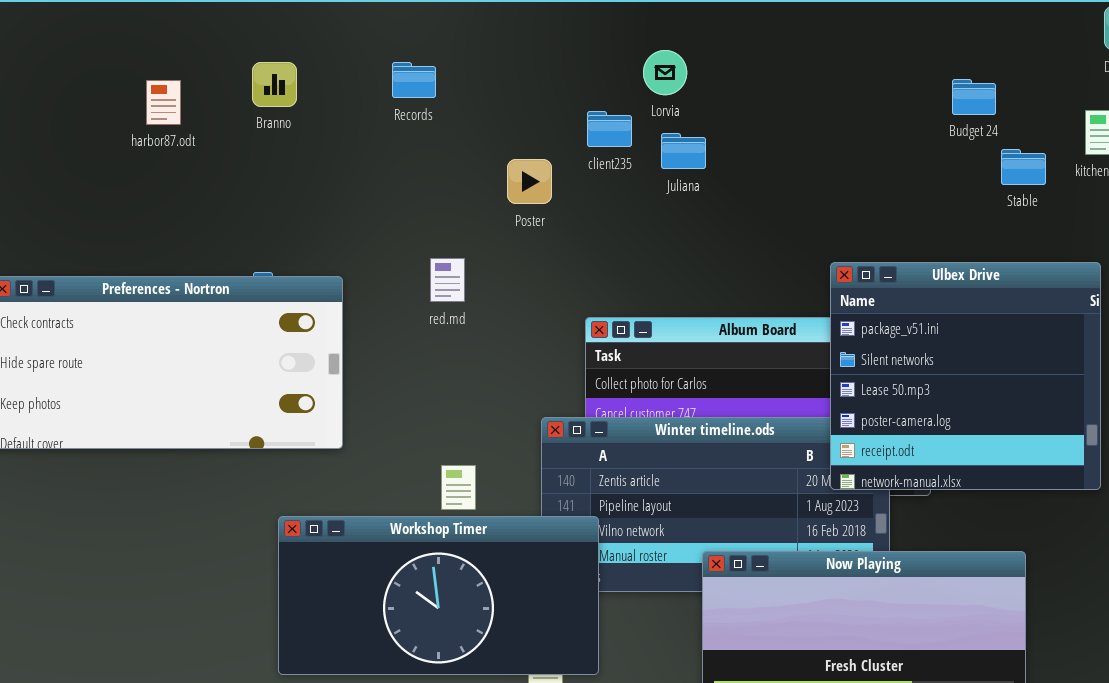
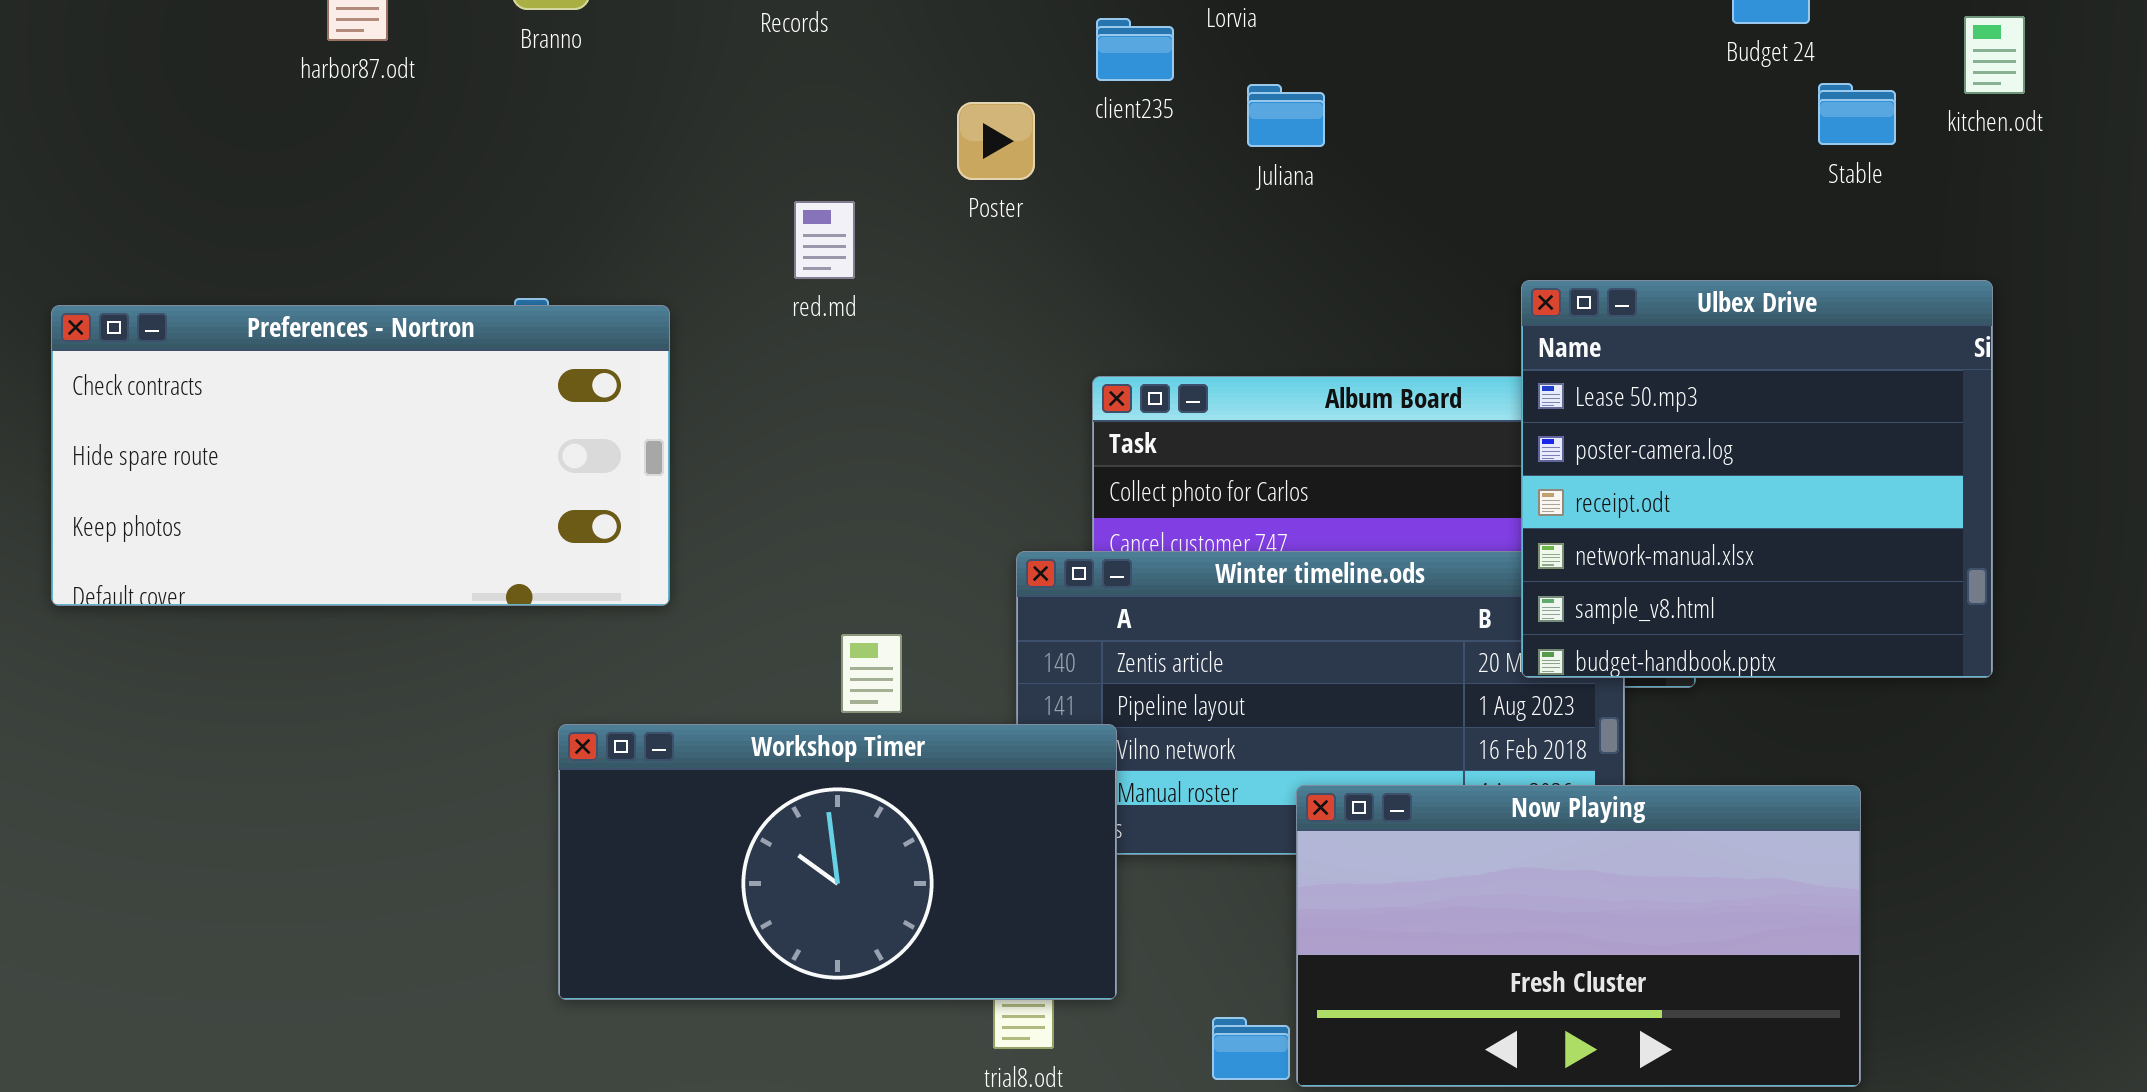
Juliana: [661,133,706,169] -> [1247,84,1325,147], moved
red.md: [430,258,465,302] -> [794,201,855,279], moved
Ulbex Drive: [830,262,1101,490] -> [1521,280,1993,678], scrolled down 2 rows

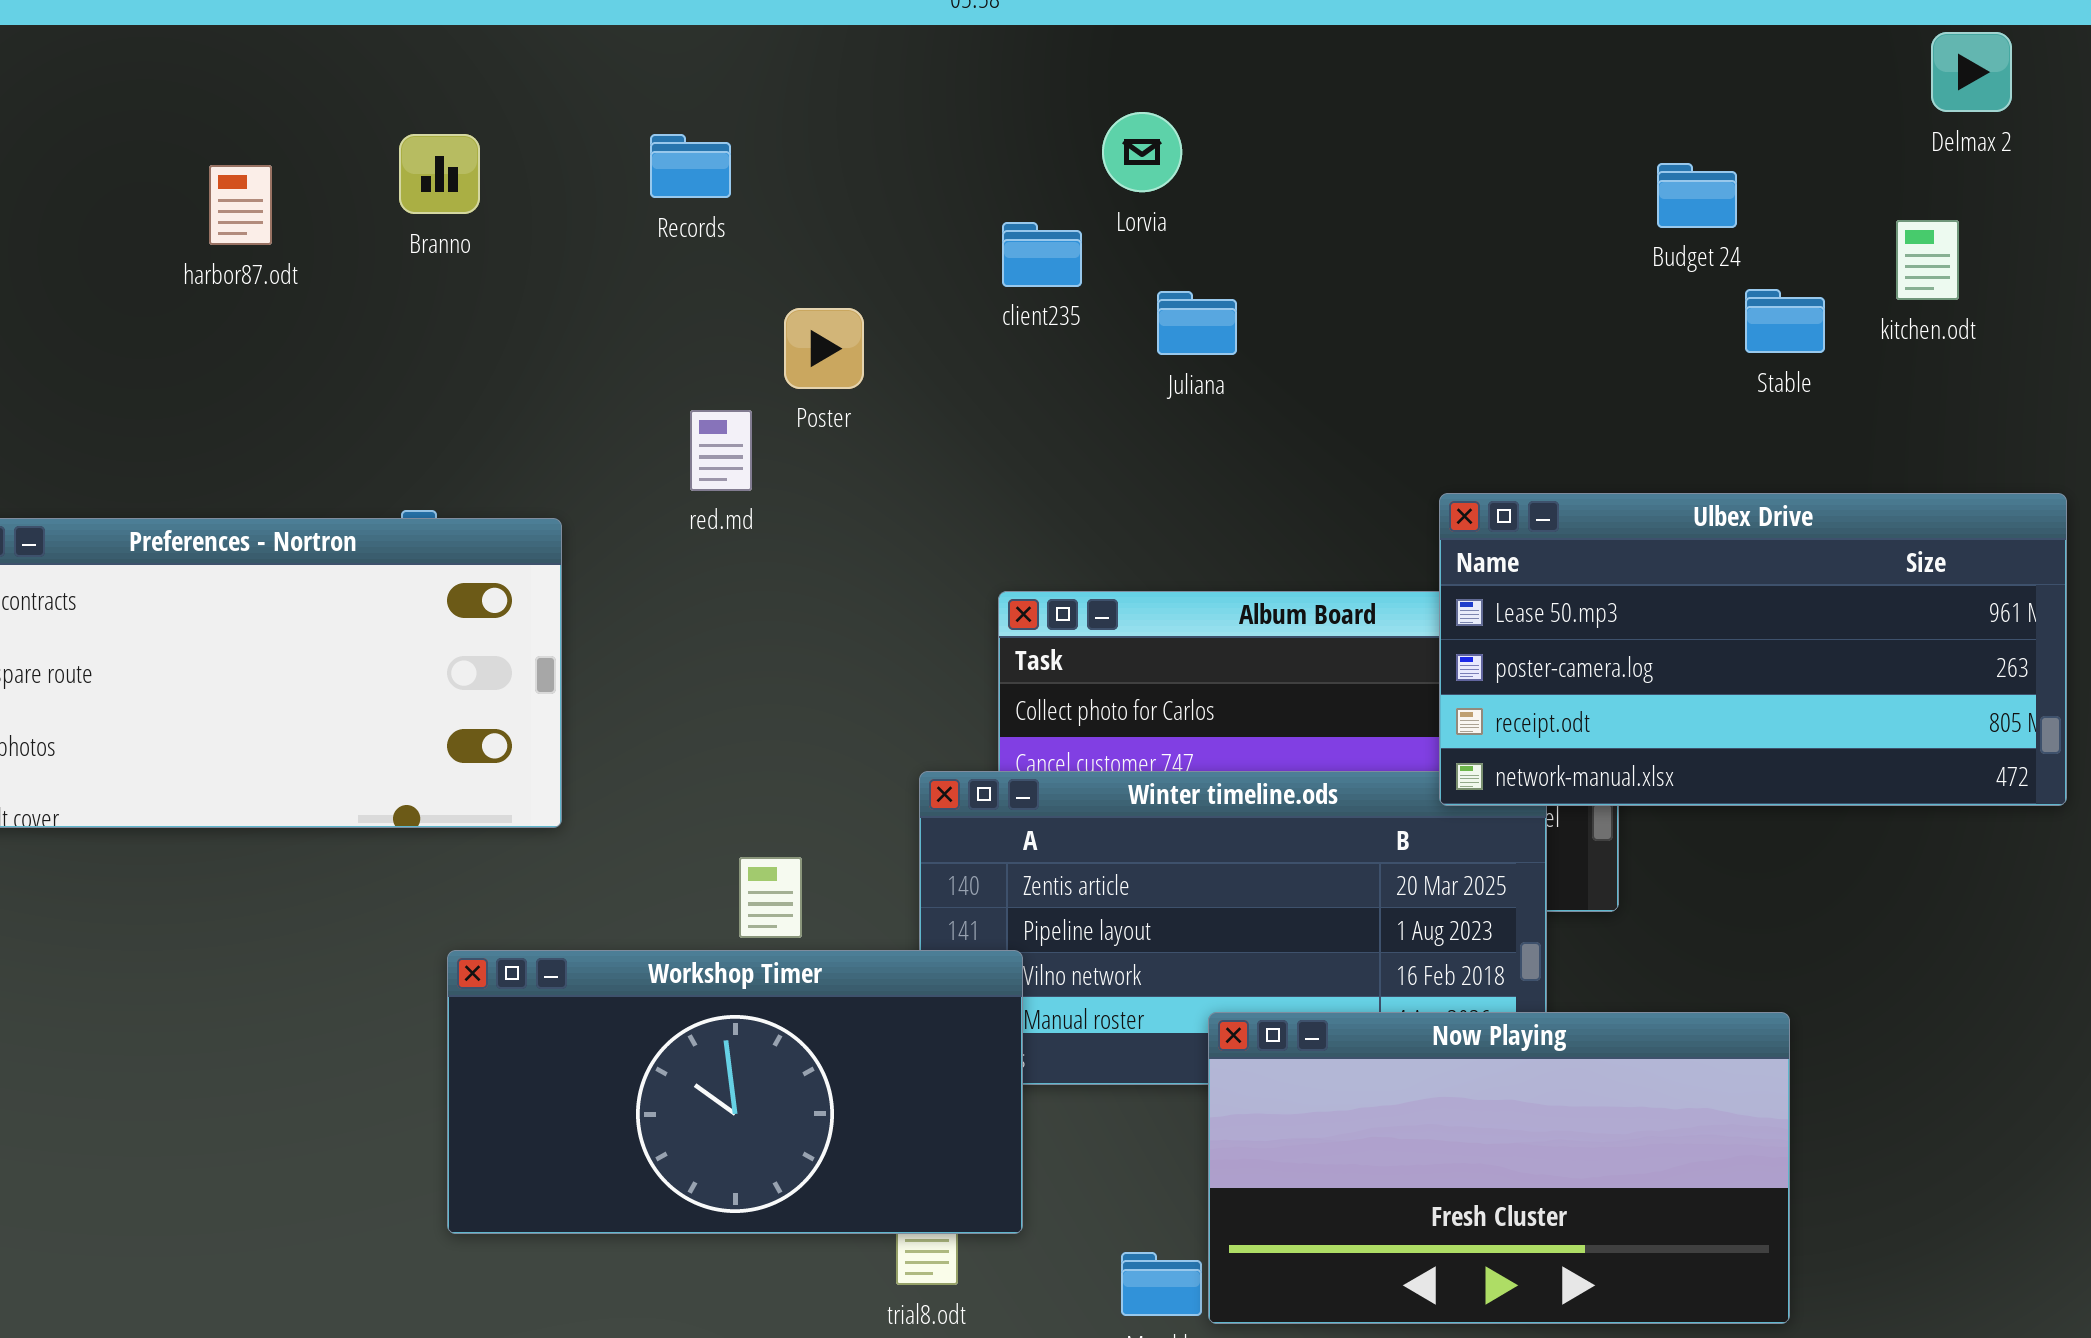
Poster: [957,102,1035,180] -> [784,308,864,389], moved
Ulbex Drive: [1521,280,1993,678] -> [1439,493,2067,806], resized

